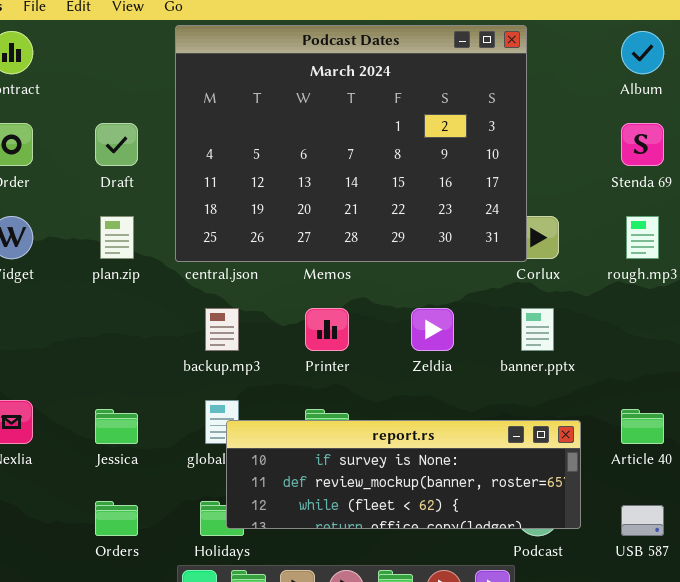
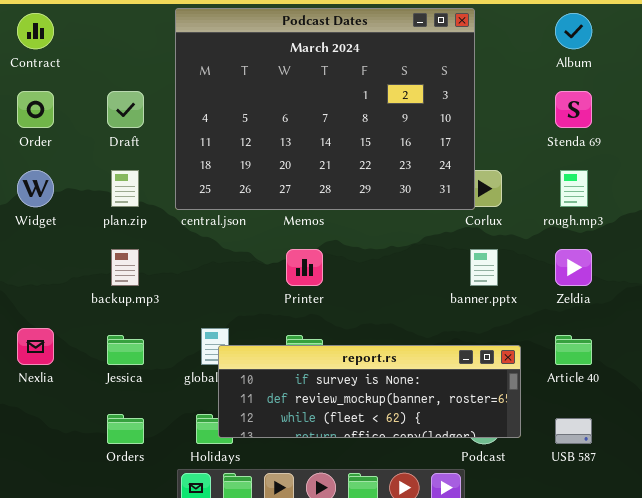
backup.mp3: [205,308,239,351] -> [111,249,139,286], moved
Zeldia: [411,308,454,351] -> [555,249,592,286], moved

